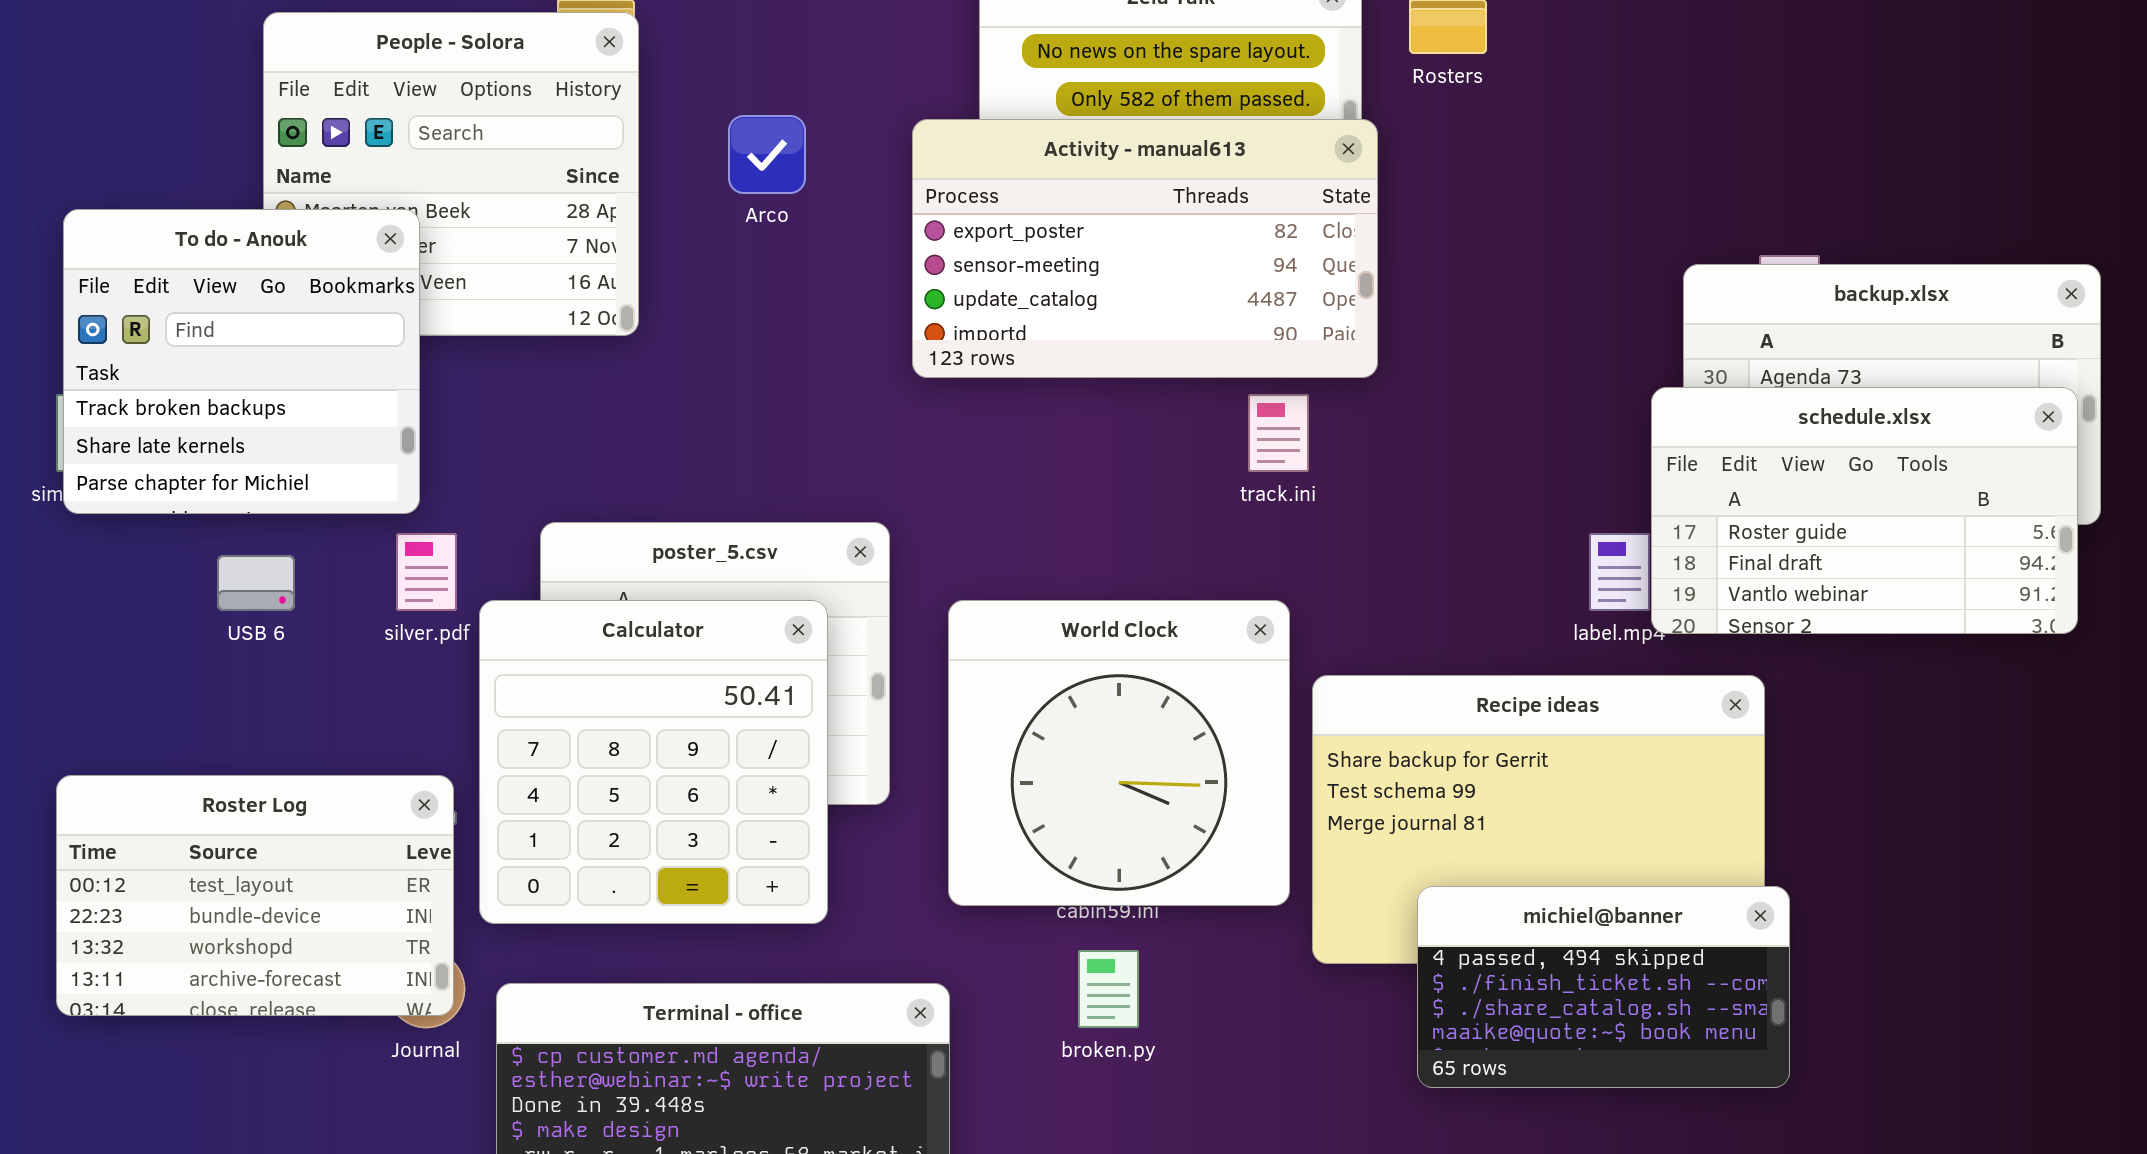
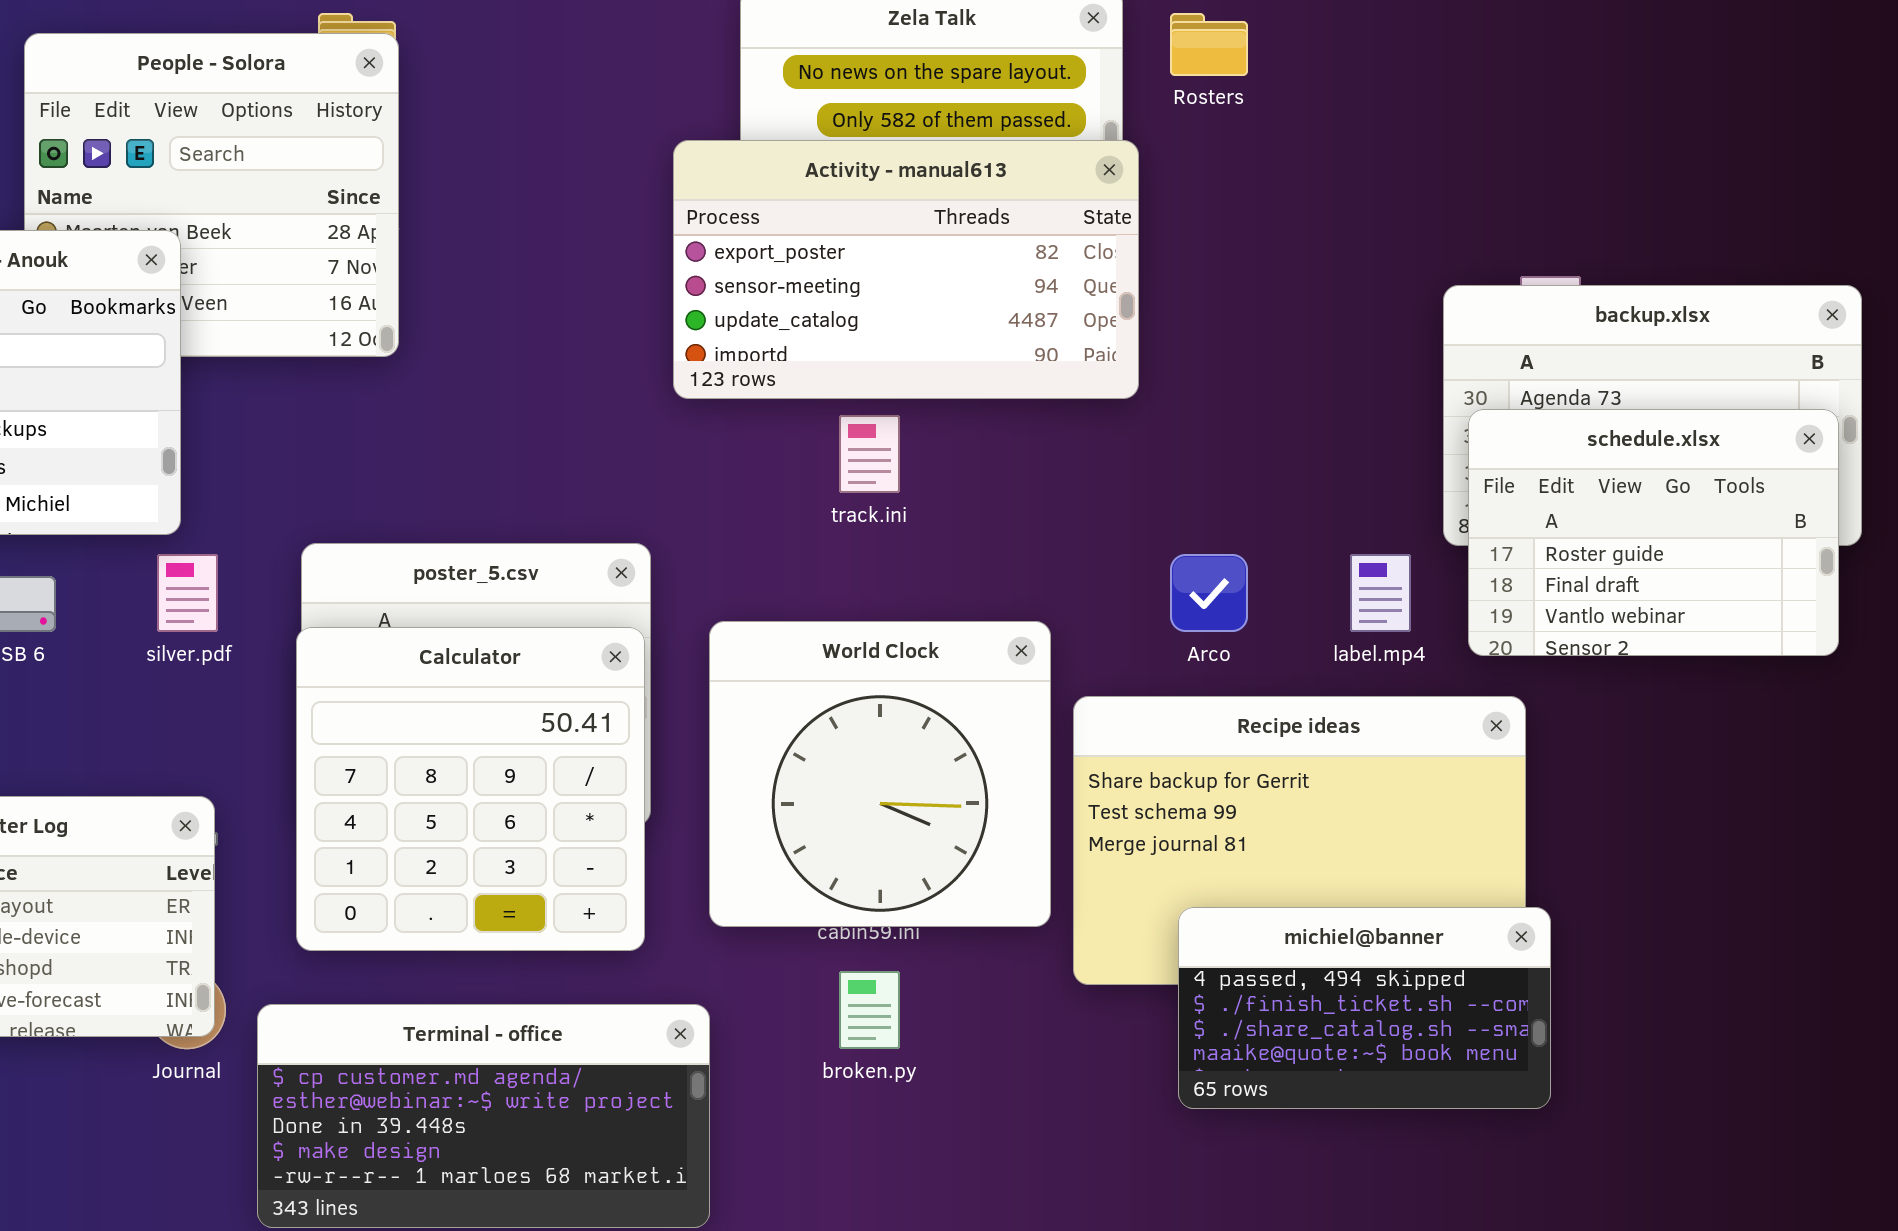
Arco: [728,115,806,194] -> [1170,554,1248,632], moved
schedule.xlsx: [1651,387,2078,634] -> [1468,409,1839,656], resized
track.ini: [1248,394,1309,472] -> [839,415,900,493], moved
Calculator: [479,600,828,924] -> [296,627,645,951], moved

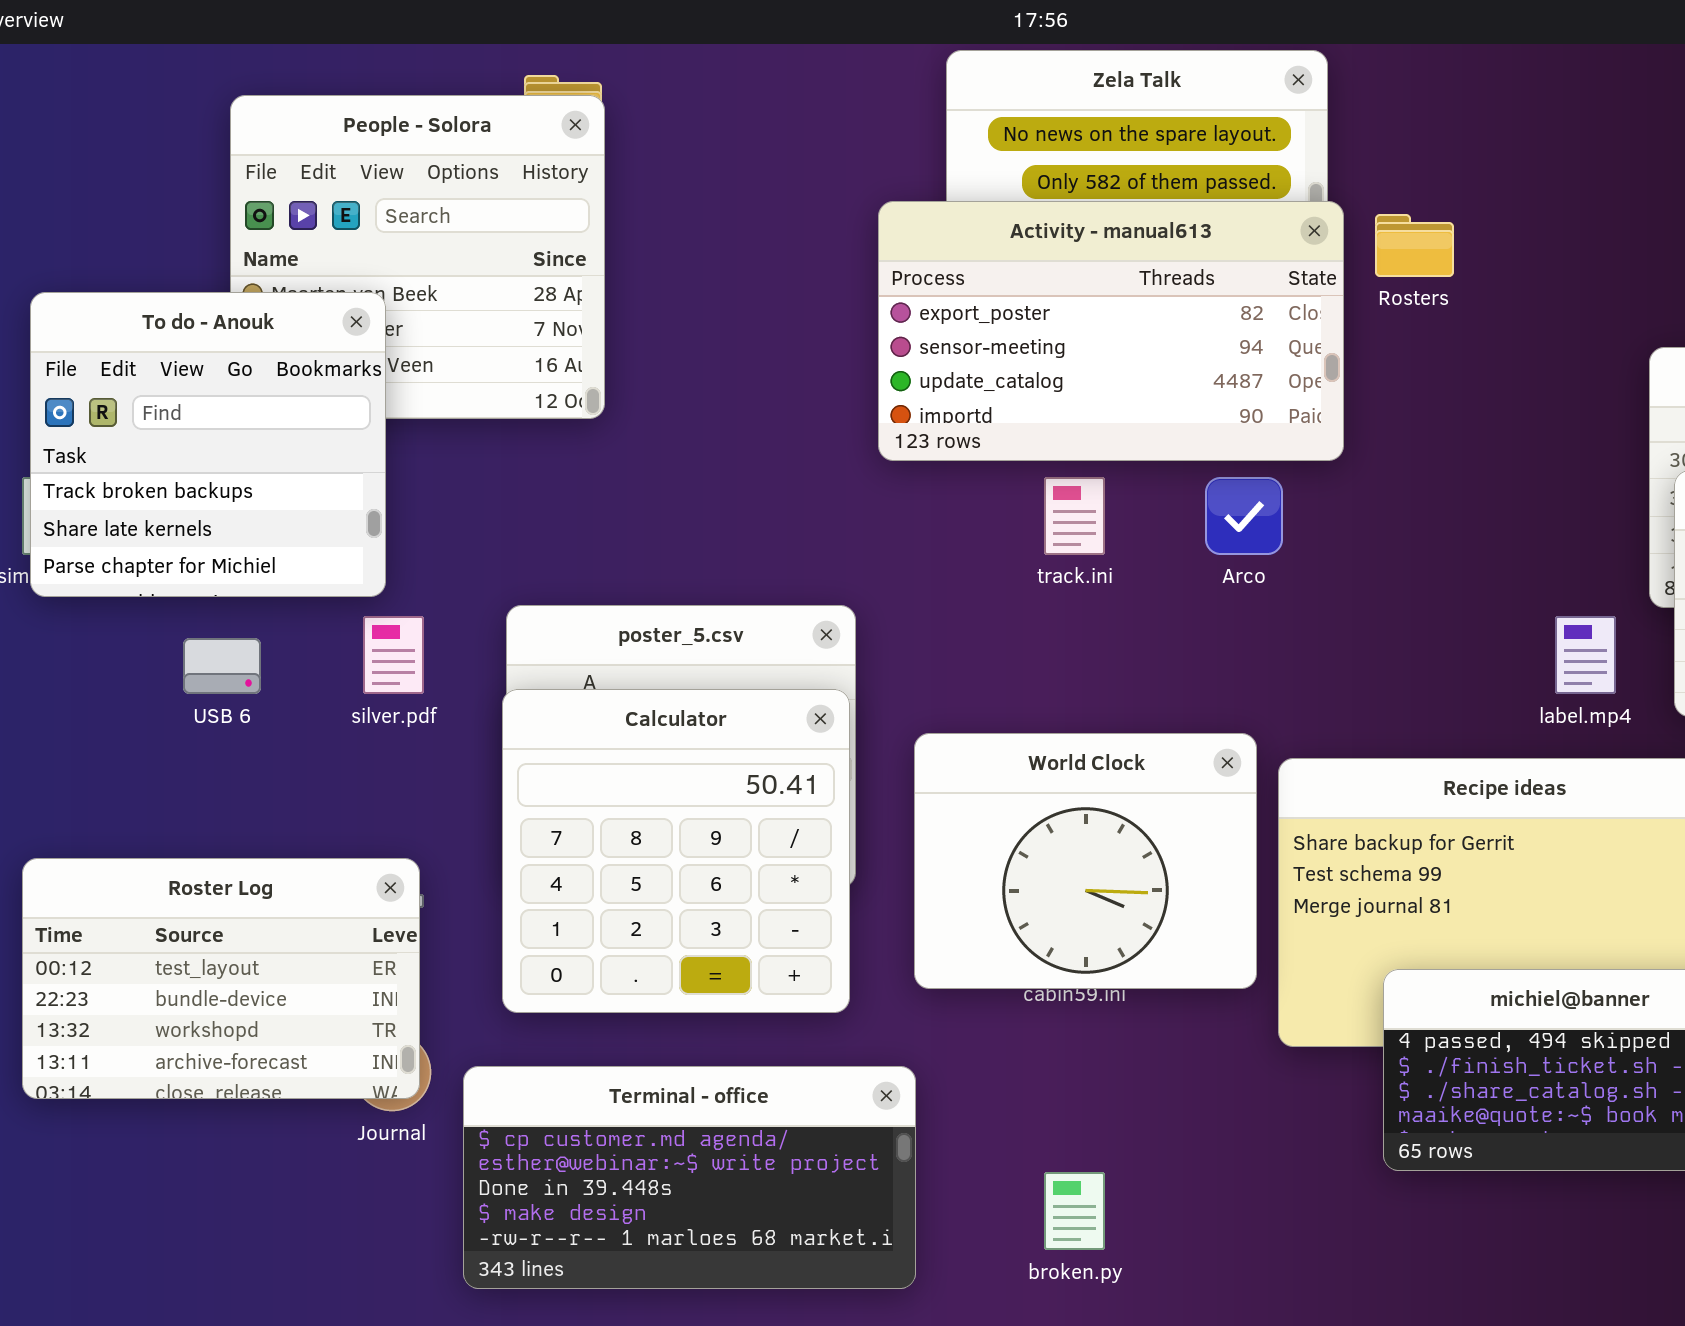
Rosters: [1170,13,1248,76] -> [1375,214,1454,277], moved
Arco: [1170,554,1248,632] -> [1205,477,1283,555], moved
World Clock: [709,621,1051,927] -> [914,733,1257,989], resized
broken.py: [839,971,900,1049] -> [1044,1172,1105,1250], moved

